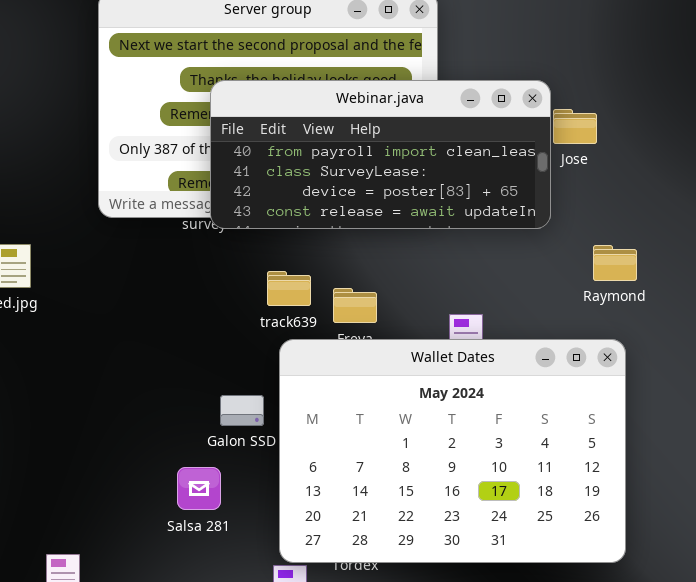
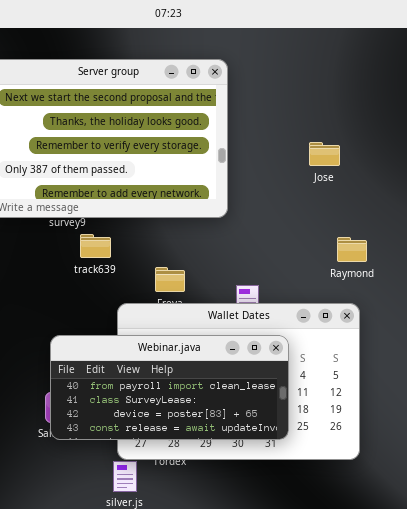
Webinar.java: [210,80,551,229] -> [50,335,289,440], moved
track639: [267,271,311,306] -> [80,234,111,258], moved

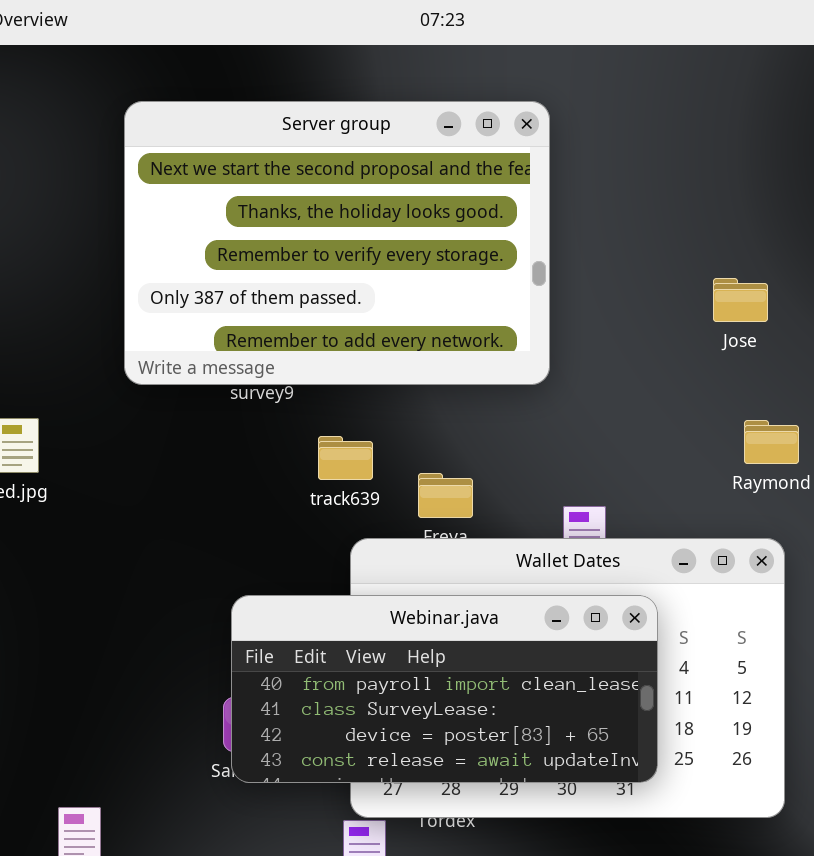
Jose: [309,142,340,166] -> [713,278,768,322], moved
track639: [80,234,111,258] -> [318,436,373,480], moved

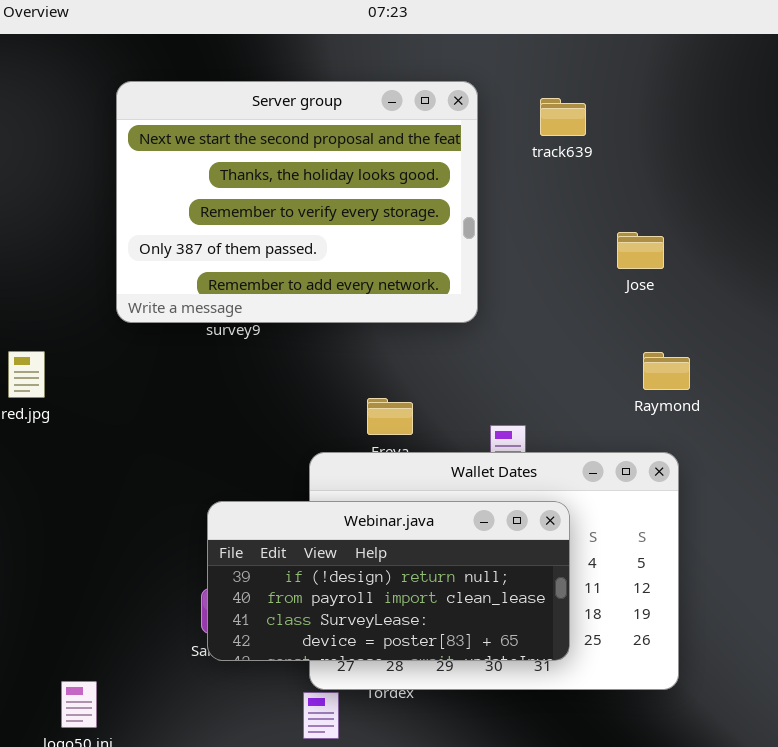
track639: [318,436,373,480] -> [540,98,586,136], moved
Webinar.java: [231,595,658,783] -> [207,501,570,661], scrolled up 1 row

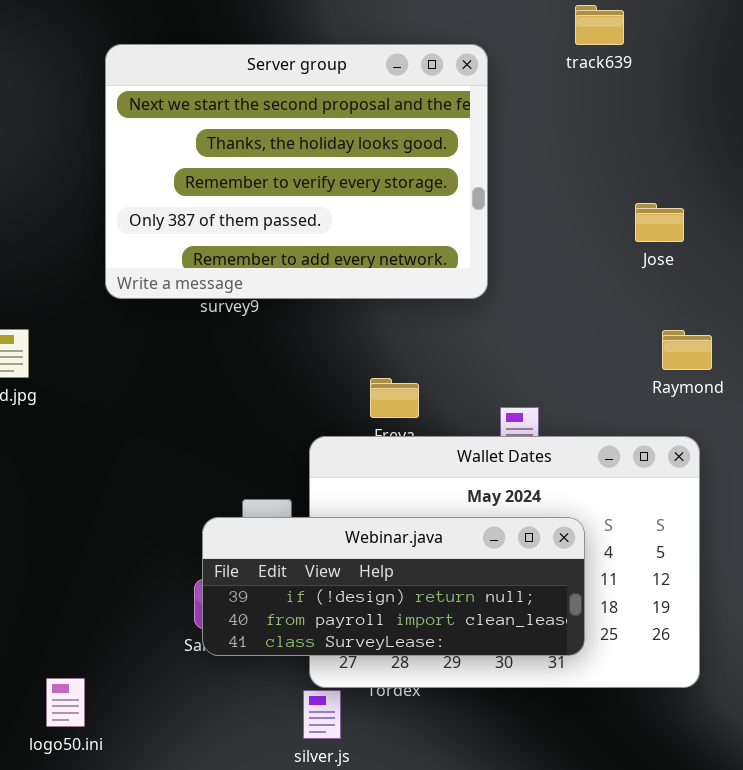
track639: [540,98,586,136] -> [575,5,624,45], moved
Webinar.java: [207,501,570,661] -> [202,517,585,656], resized

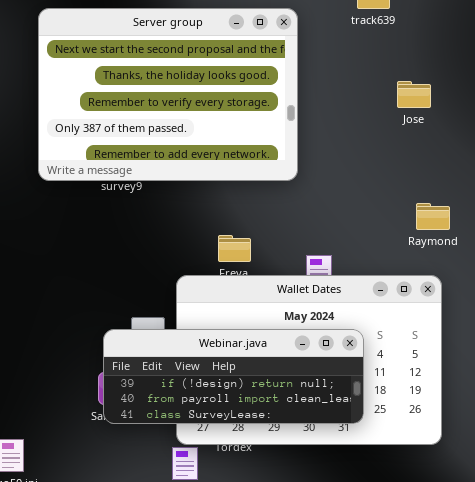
Jose: [635,203,684,242] -> [397,81,431,108], moved

